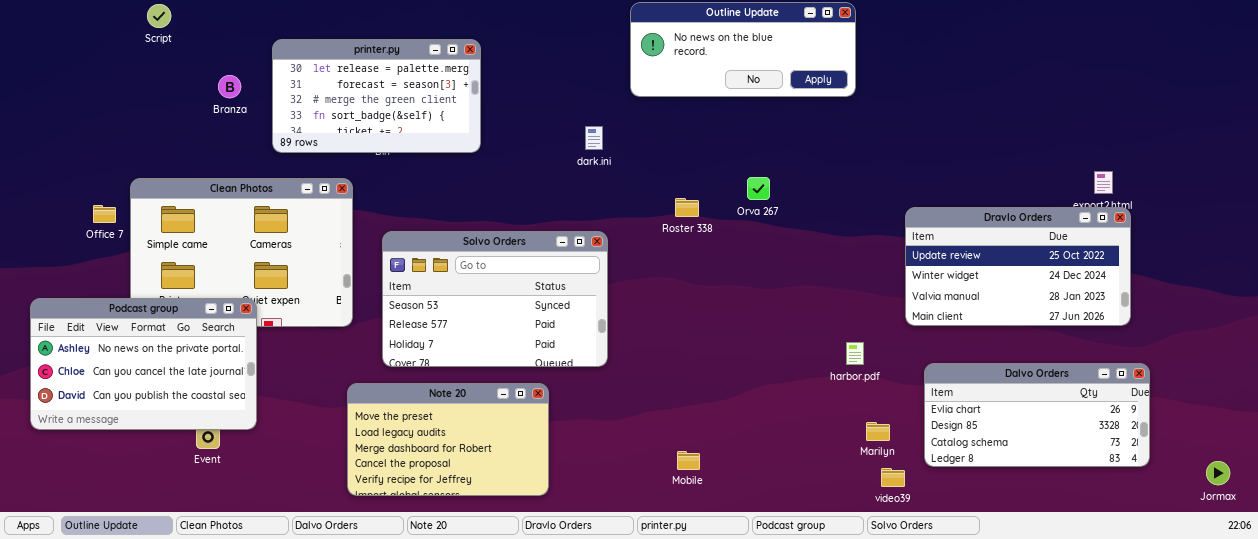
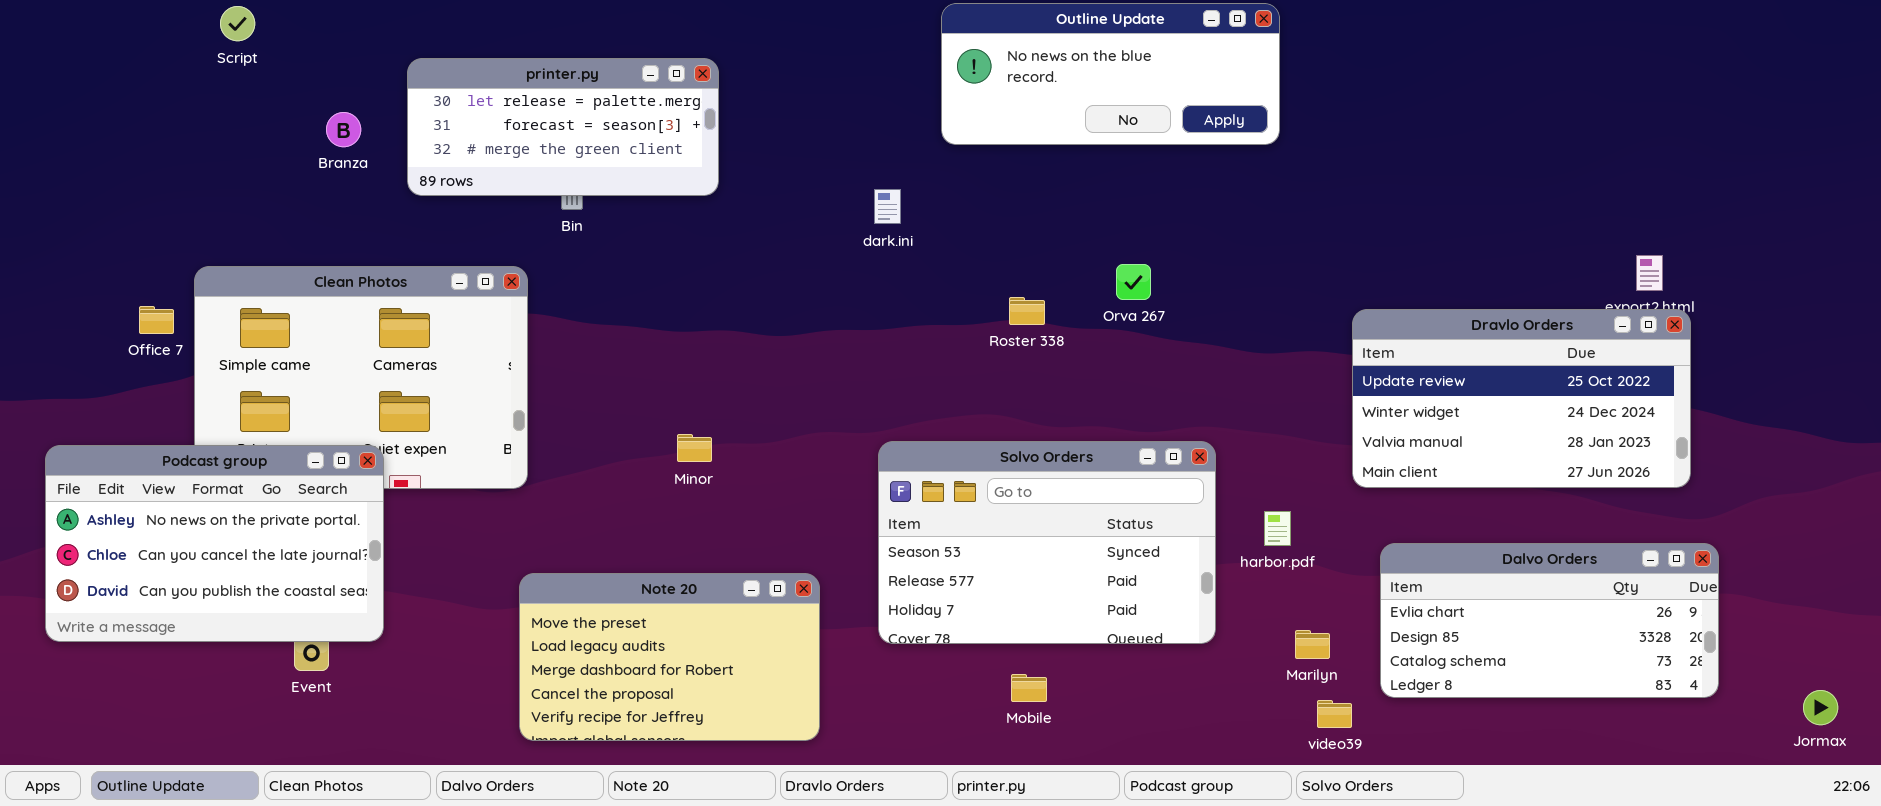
printer.py: [272,39,481,153] -> [407,58,719,196], resized
Solvo Orders: [382,231,608,367] -> [878,441,1216,644], moved

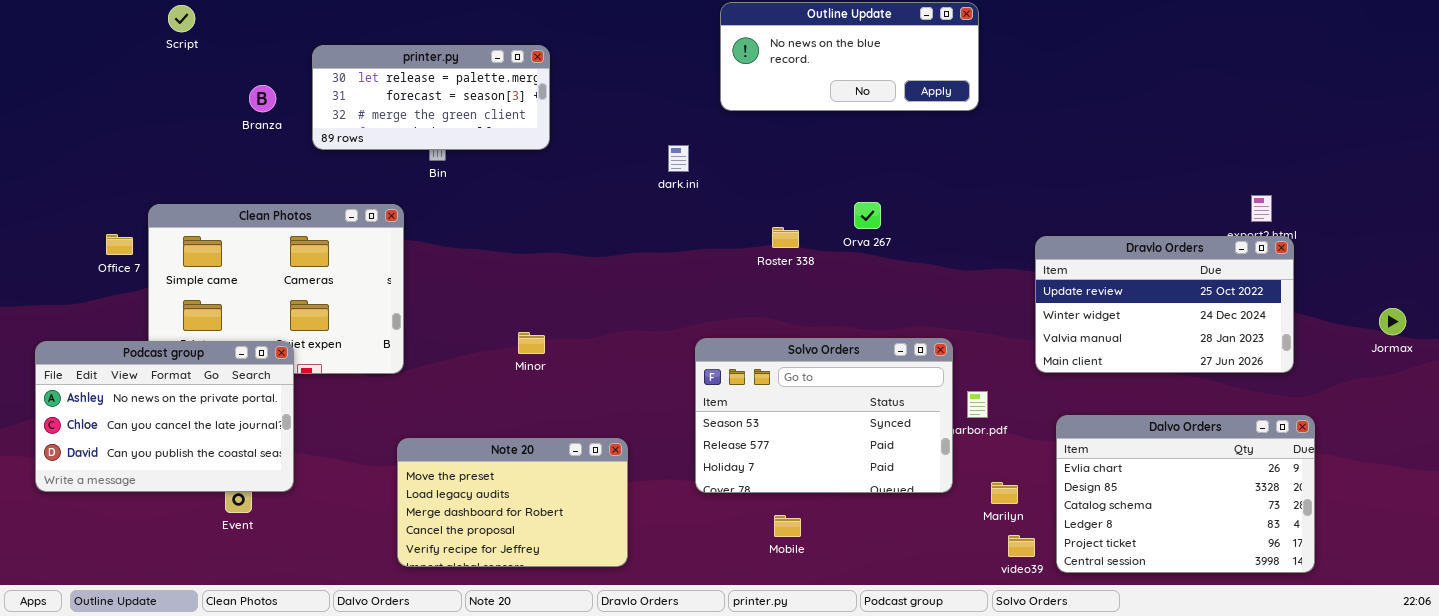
Solvo Orders: [878,441,1216,644] -> [695,338,953,493], moved
Dalvo Orders: [1380,543,1719,698] -> [1056,415,1315,573], resized
Jormax: [1803,690,1838,725] -> [1379,308,1406,335], moved

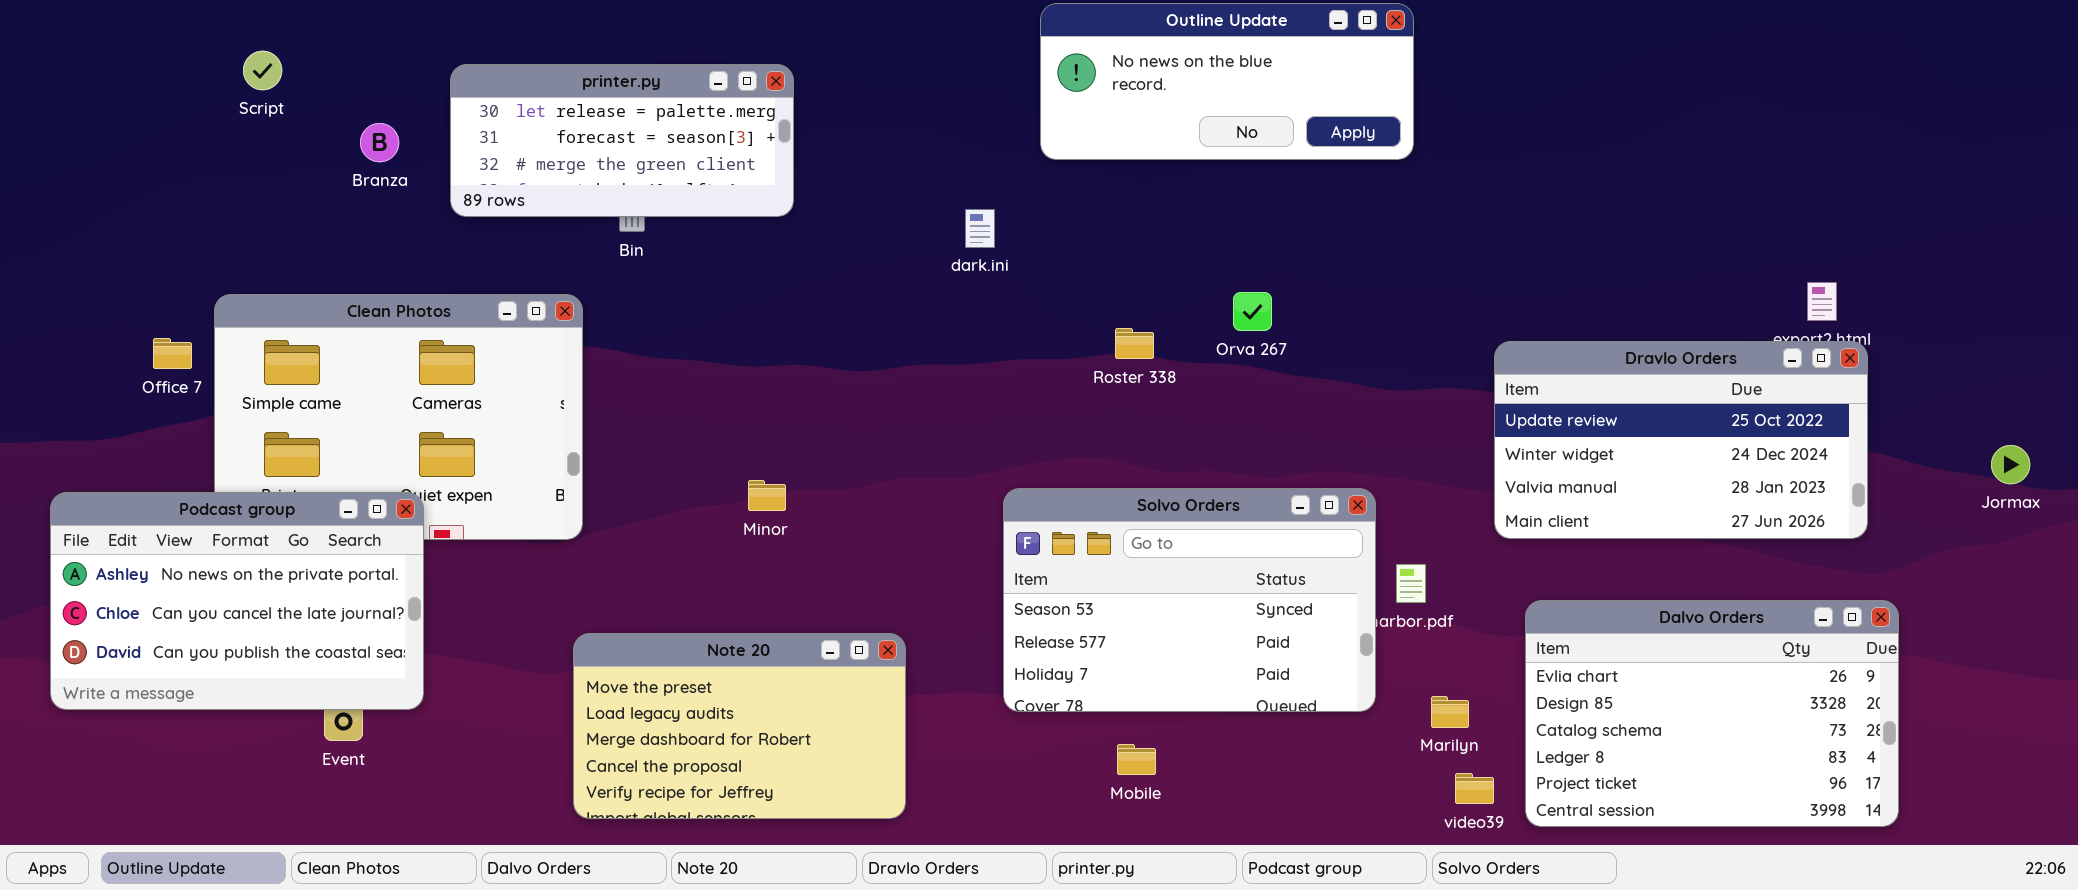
Script: [168,5,195,32] -> [243,51,282,90], moved

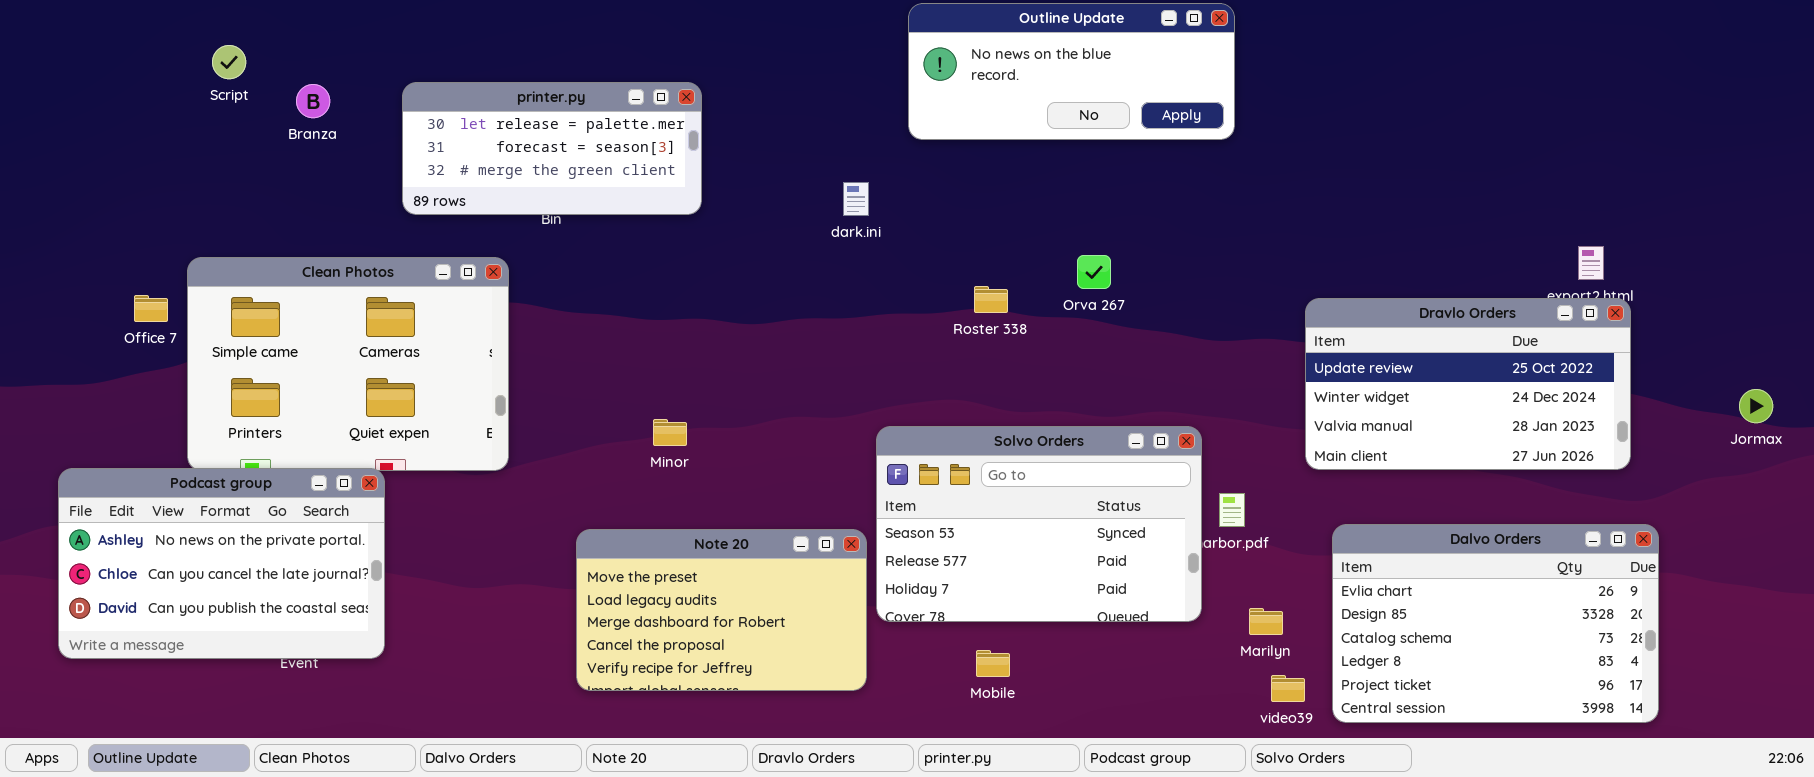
printer.py: [450,64,794,217] -> [402,82,702,215], moved
Branza: [360,123,399,162] -> [296,84,330,118], moved
Podcast group: [50,492,424,710] -> [58,468,385,659], moved
Note 20: [573,633,906,819] -> [576,529,867,691], moved

